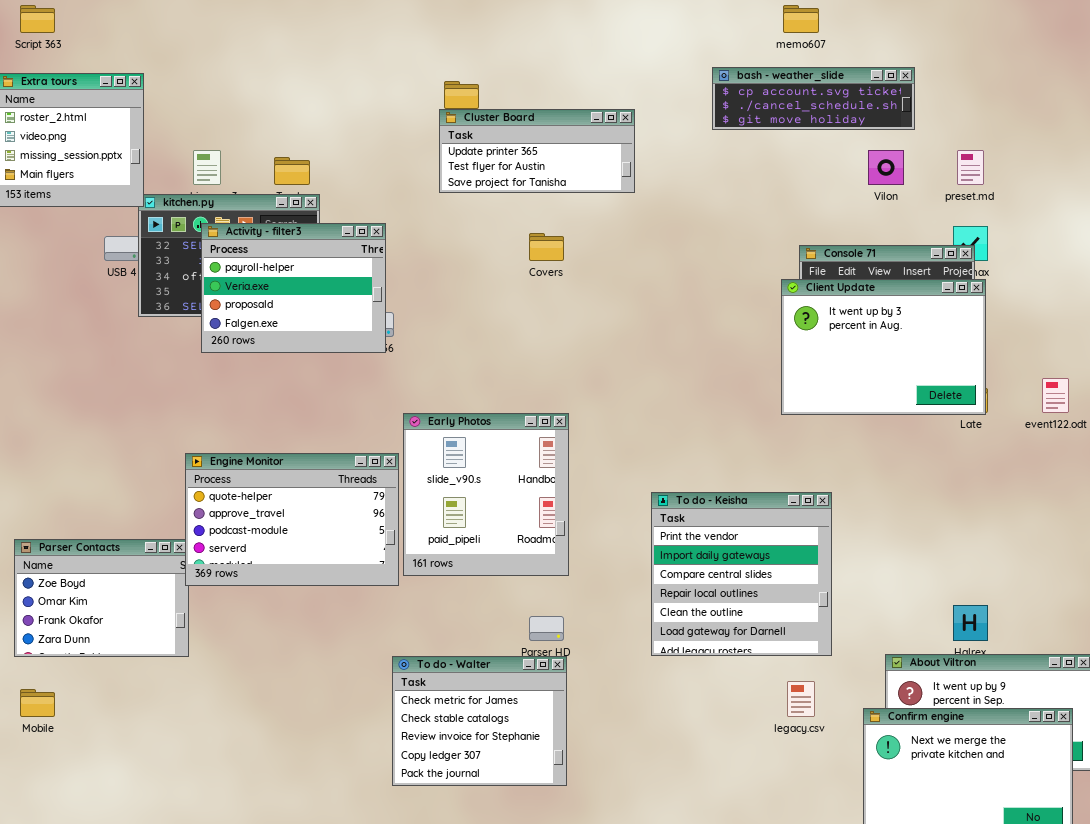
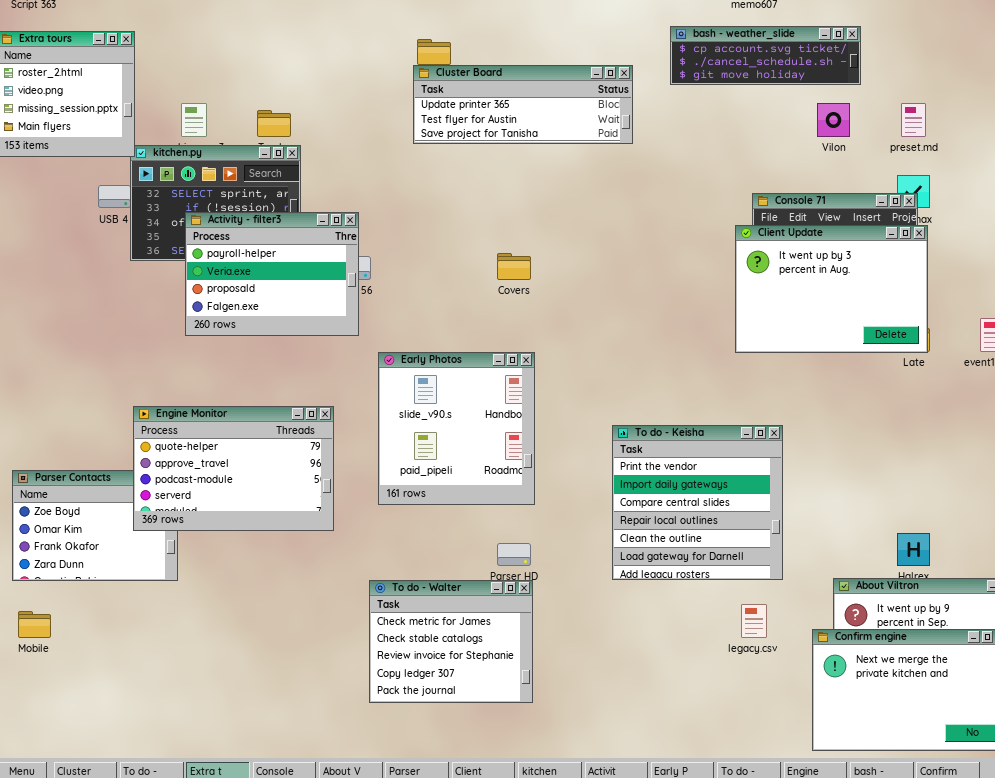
Cluster Board: [439,109,635,193] -> [413,65,633,144], resized
Activity - filter3: [201,223,386,353] -> [185,212,359,336], moved
Covers: [529,233,564,261] -> [497,253,531,280], moved
Engine Monitor: [185,453,399,586] -> [133,406,334,531], moved

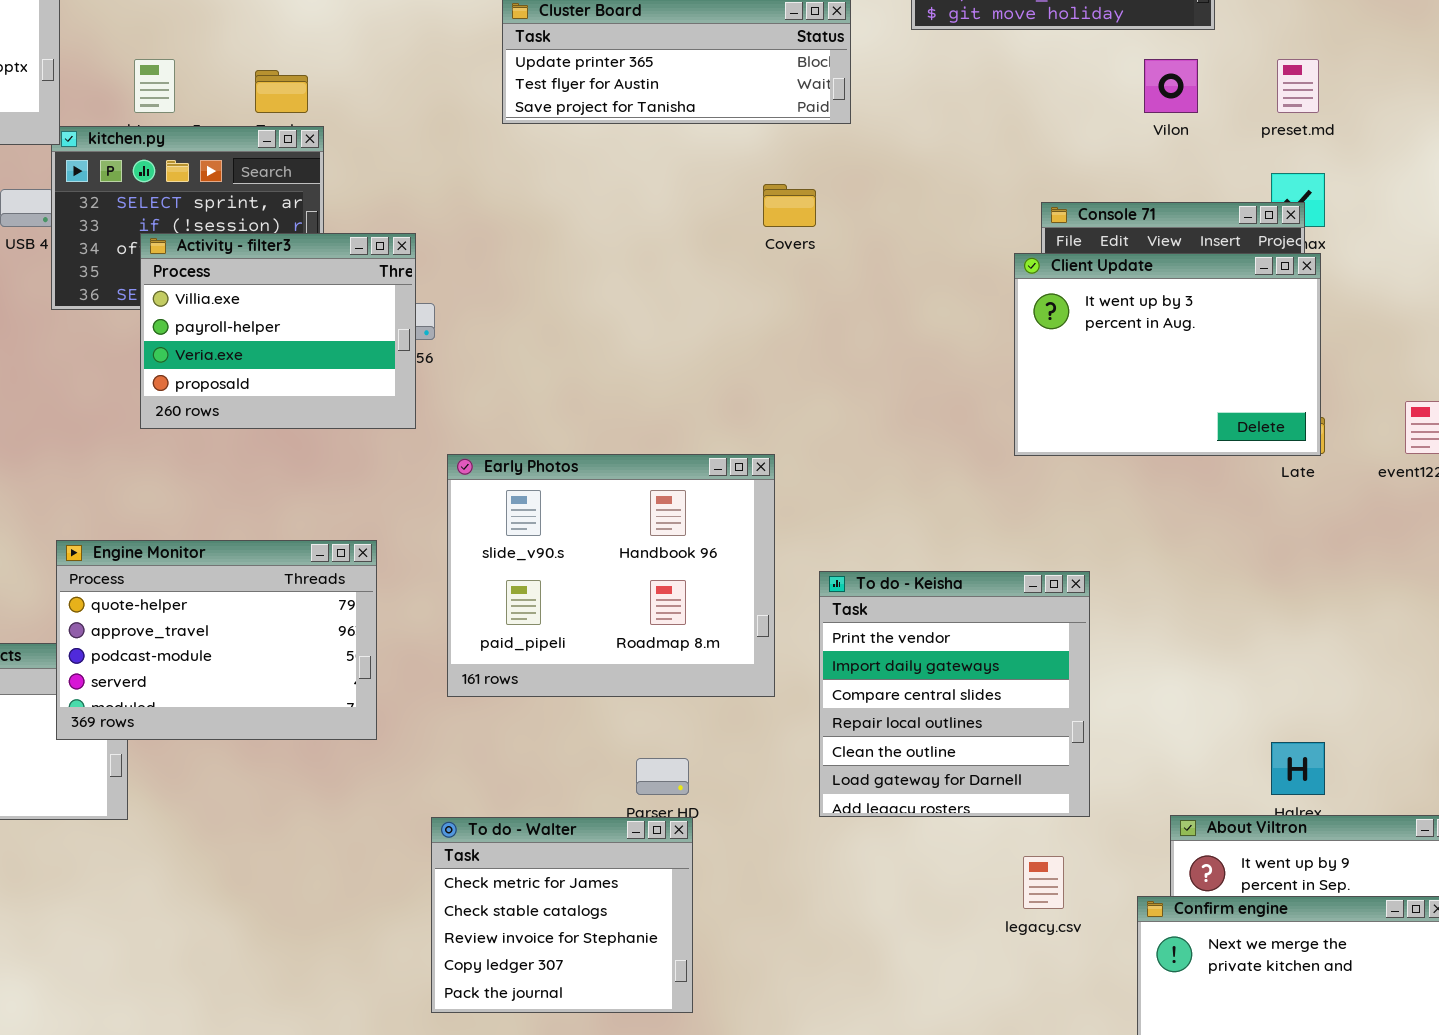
Activity - filter3: [185,212,359,336] -> [140,233,416,429], scrolled up 1 row
Covers: [497,253,531,280] -> [763,184,816,227], moved
Early Photos: [378,352,535,505] -> [447,454,775,697], resized

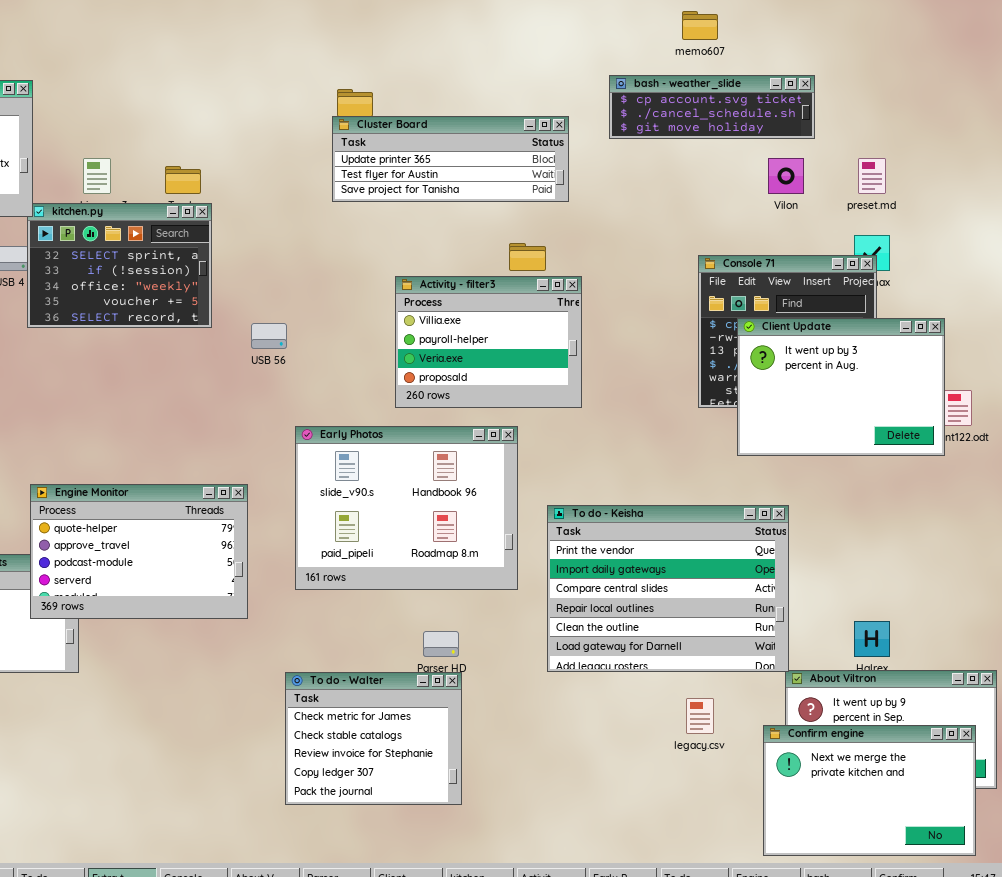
Activity - filter3: [140,233,416,429] -> [395,276,582,408], moved
Client Update: [1014,253,1321,456] -> [737,318,945,456], moved
To do - Keisha: [819,571,1090,817] -> [547,505,789,672], resized

